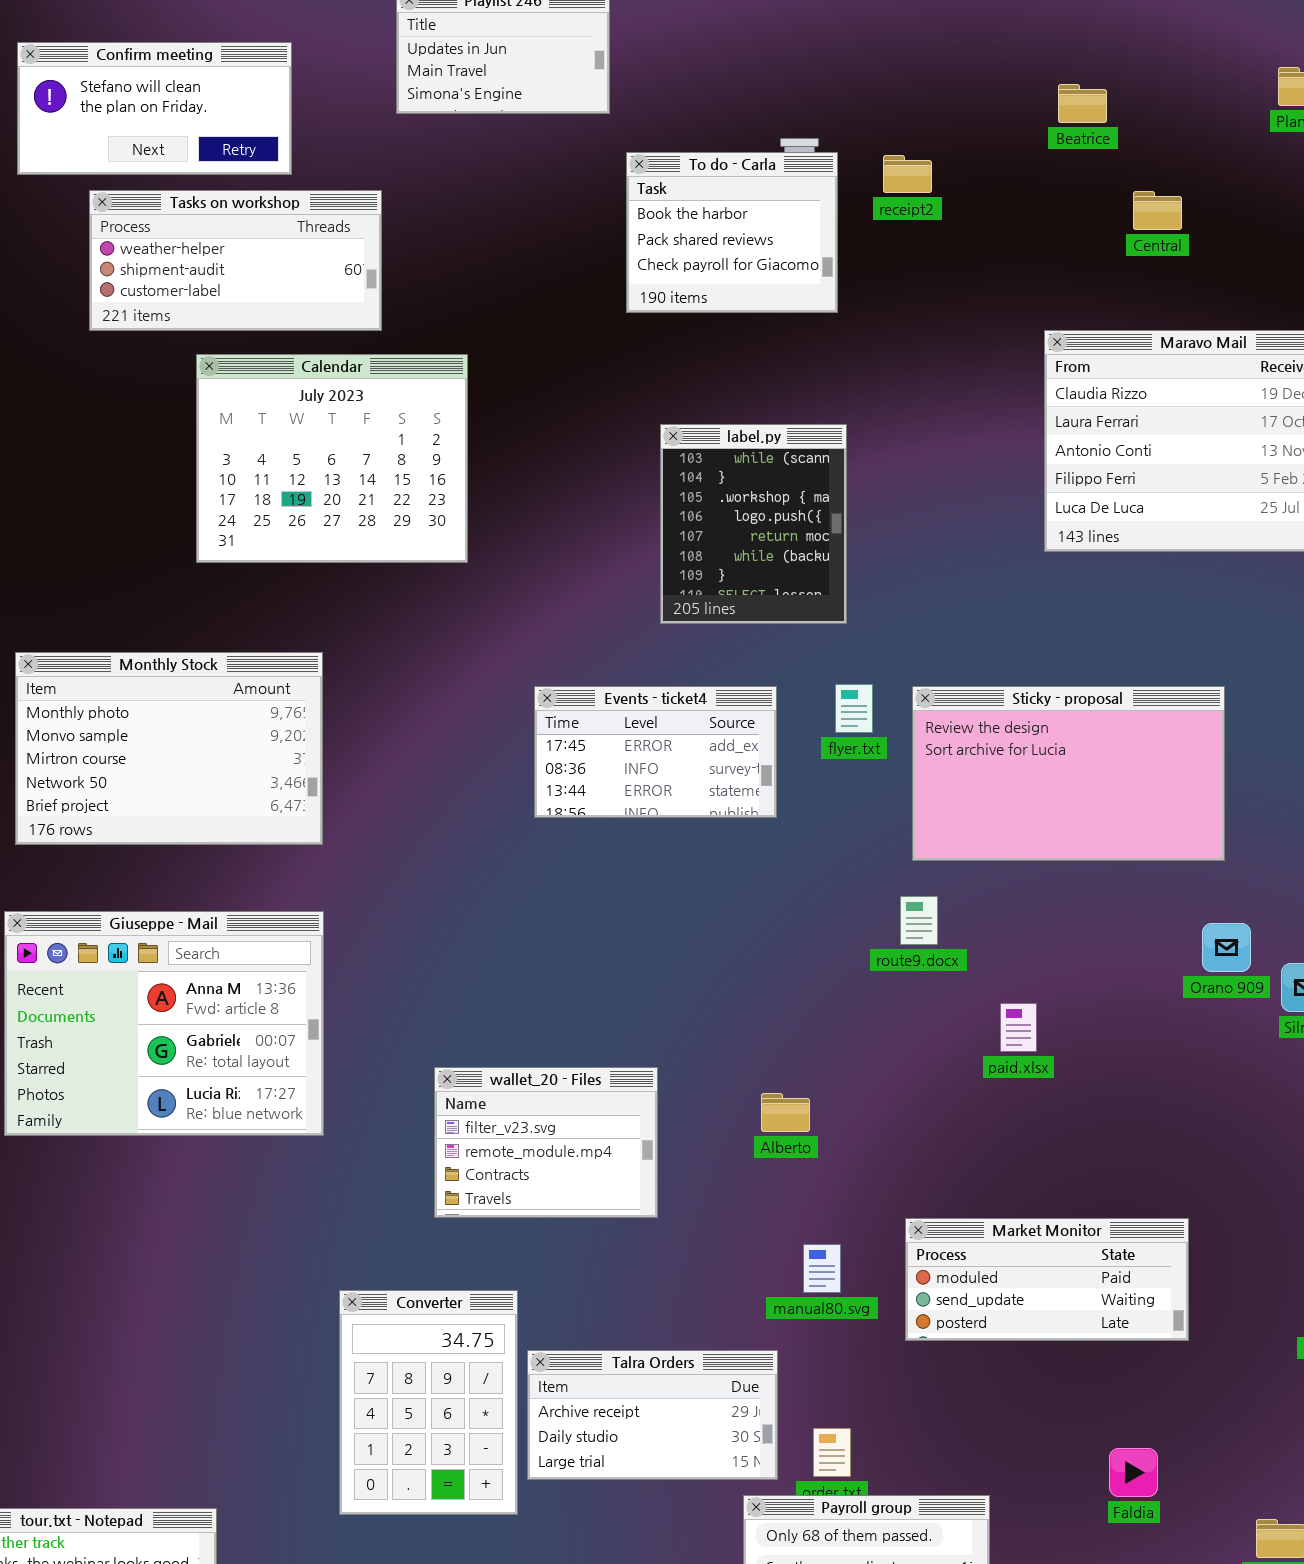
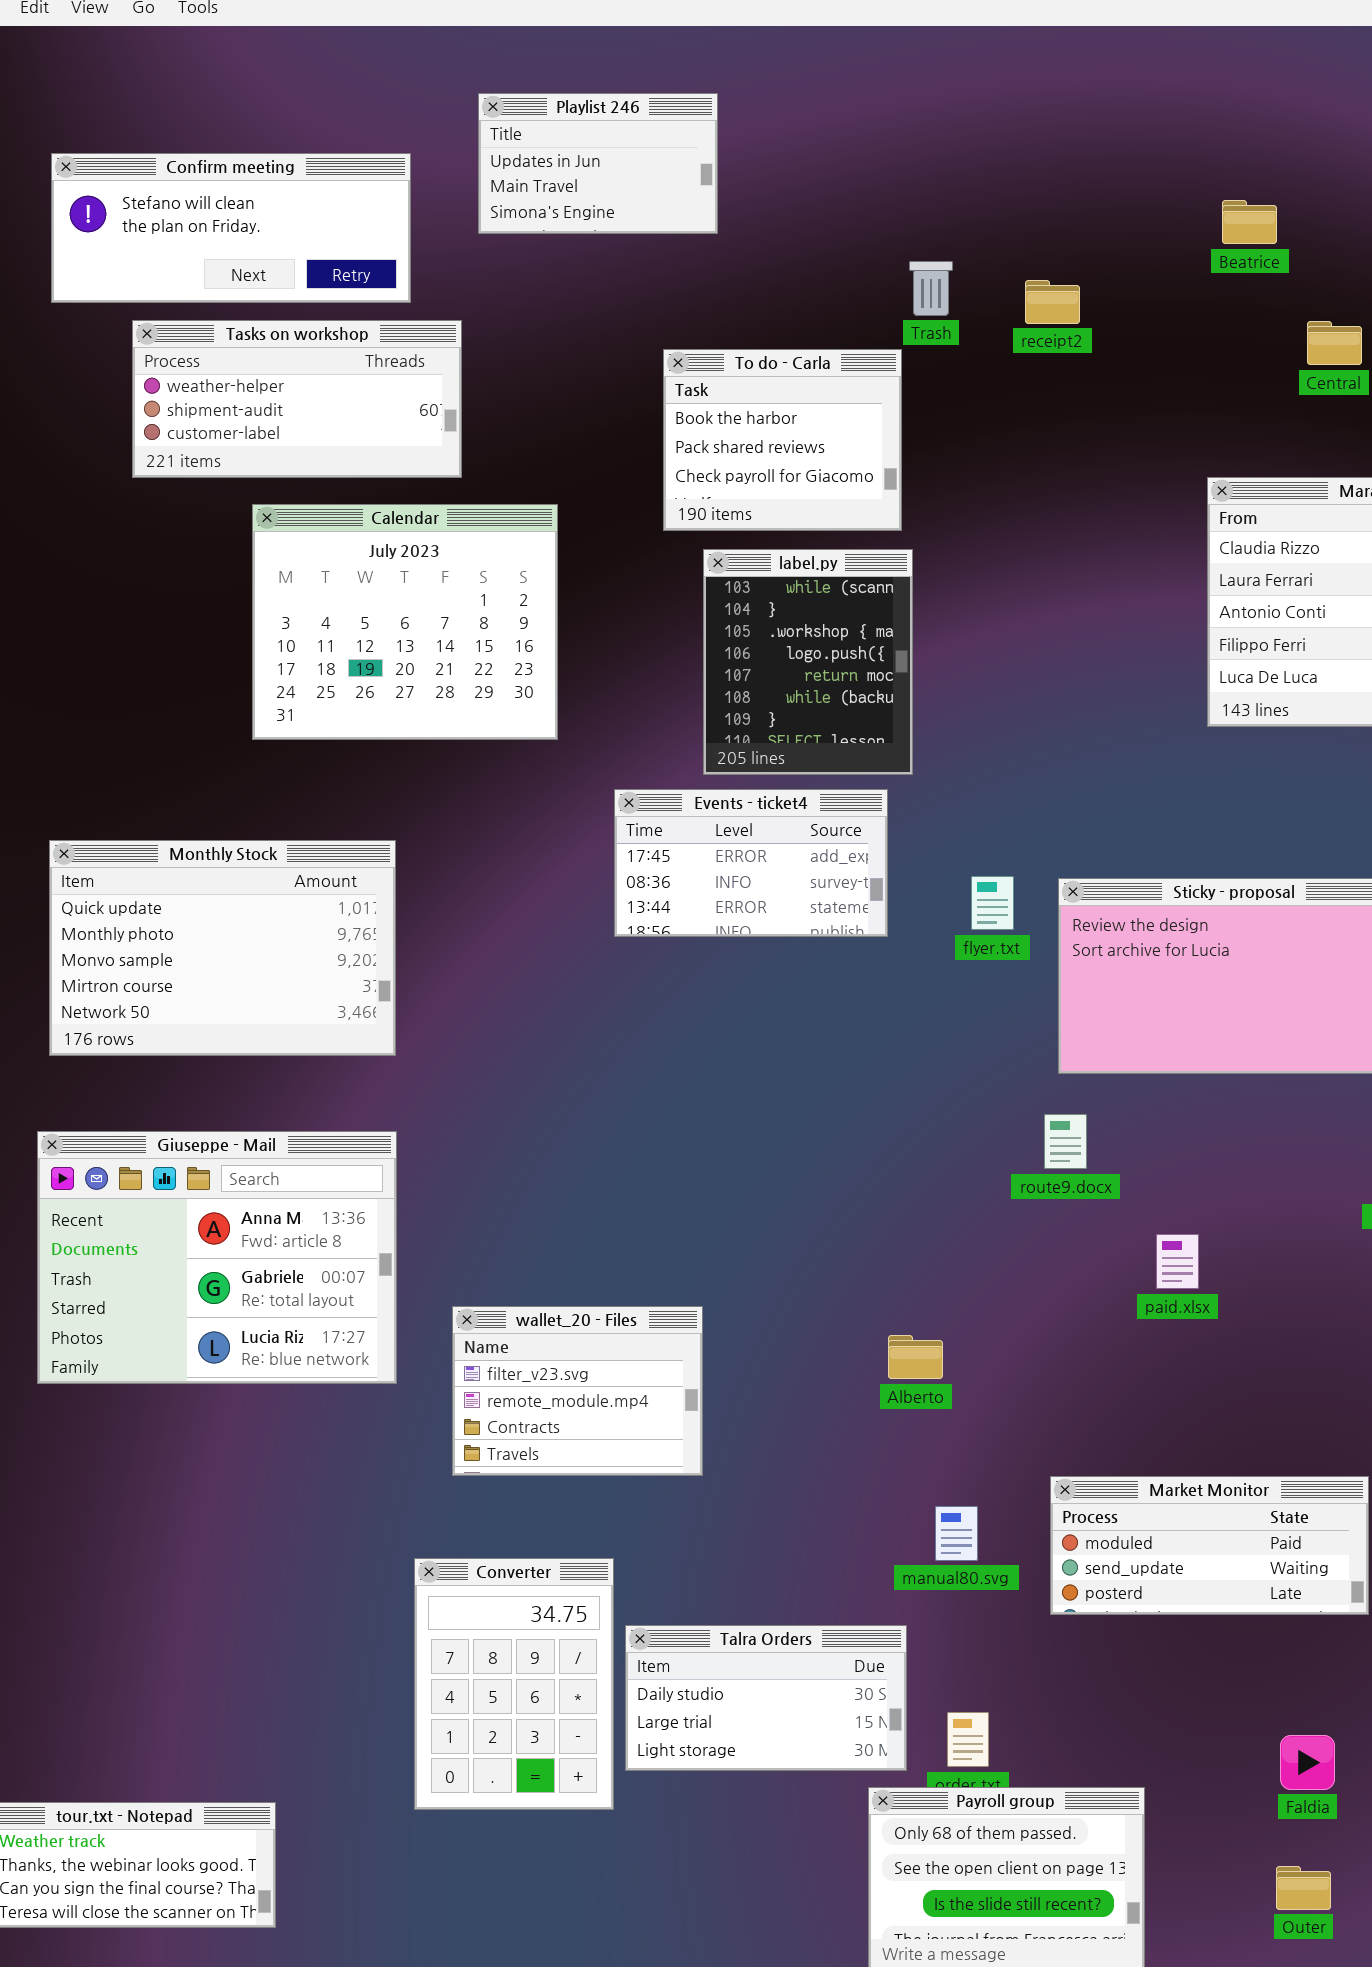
Confirm meeting: [17,42,292,175] -> [51,153,411,303], resized
To do - Carla: [626,152,838,313] -> [663,349,902,531], moved
label.py: [660,424,847,624] -> [703,549,913,775], moved
Monthly Stock: [15,652,323,845] -> [49,840,396,1056], scrolled up 1 row
Events - ticket4: [534,686,777,818] -> [614,789,888,937], moved
wallet_20 - Files: [434,1067,658,1218] -> [452,1306,703,1476], moved
Talra Orders: [527,1350,778,1480] -> [625,1625,907,1771], scrolled down 1 row

